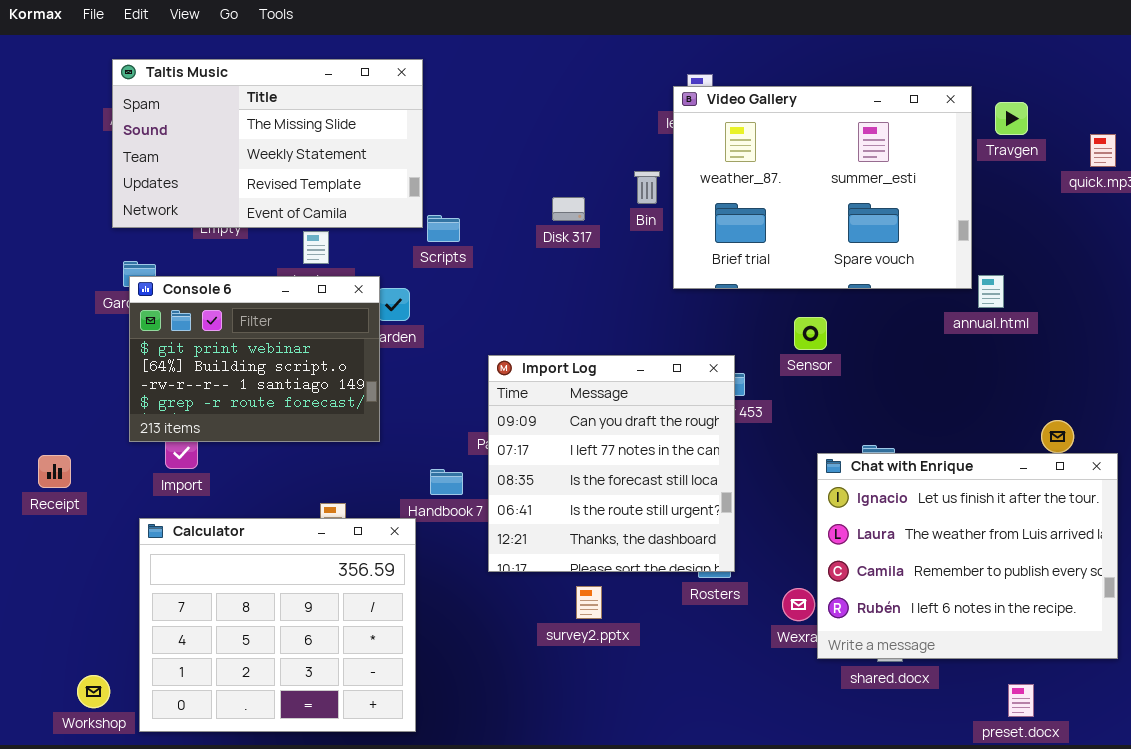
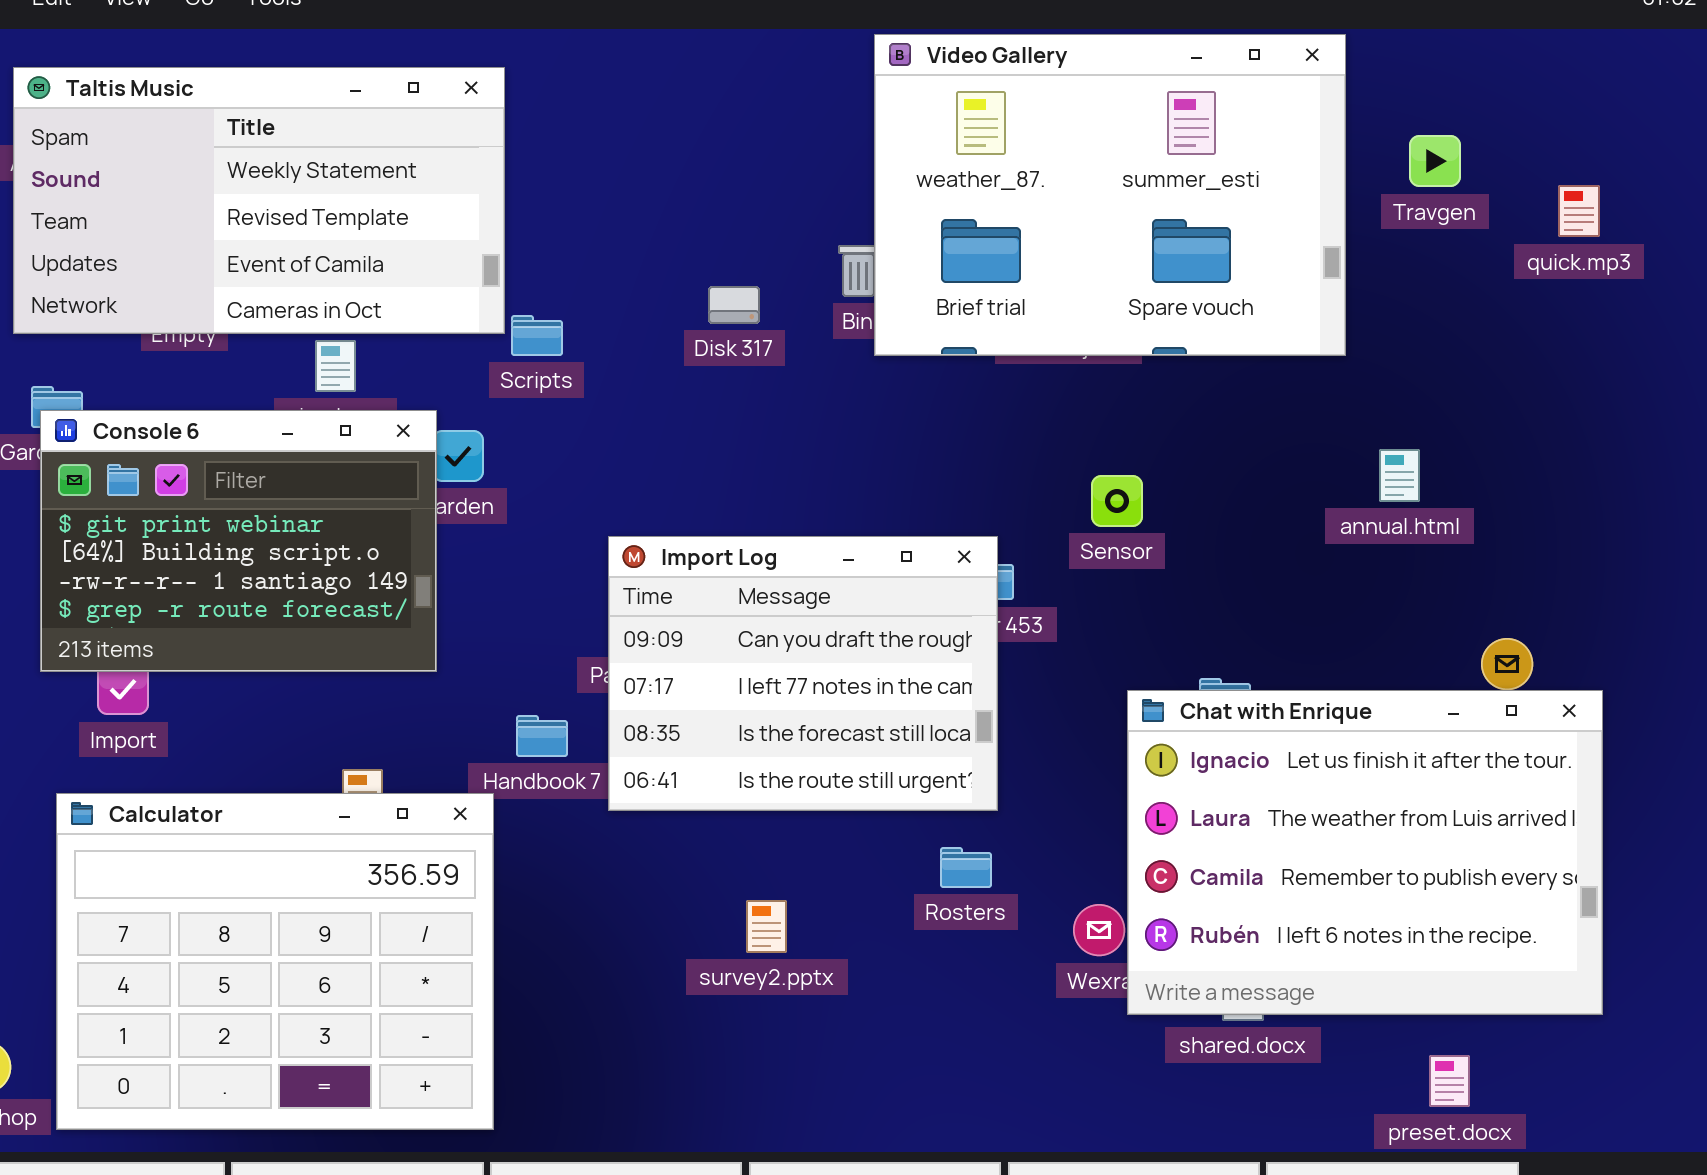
Taltis Music: [112,59,423,228] -> [13,67,505,334], scrolled down 1 row
Video Gallery: [673,86,972,289] -> [874,34,1346,356], moved
annual.html: [978,275,1004,308] -> [1379,449,1420,502], moved
Import Log: [488,355,735,572] -> [608,536,998,811], resized

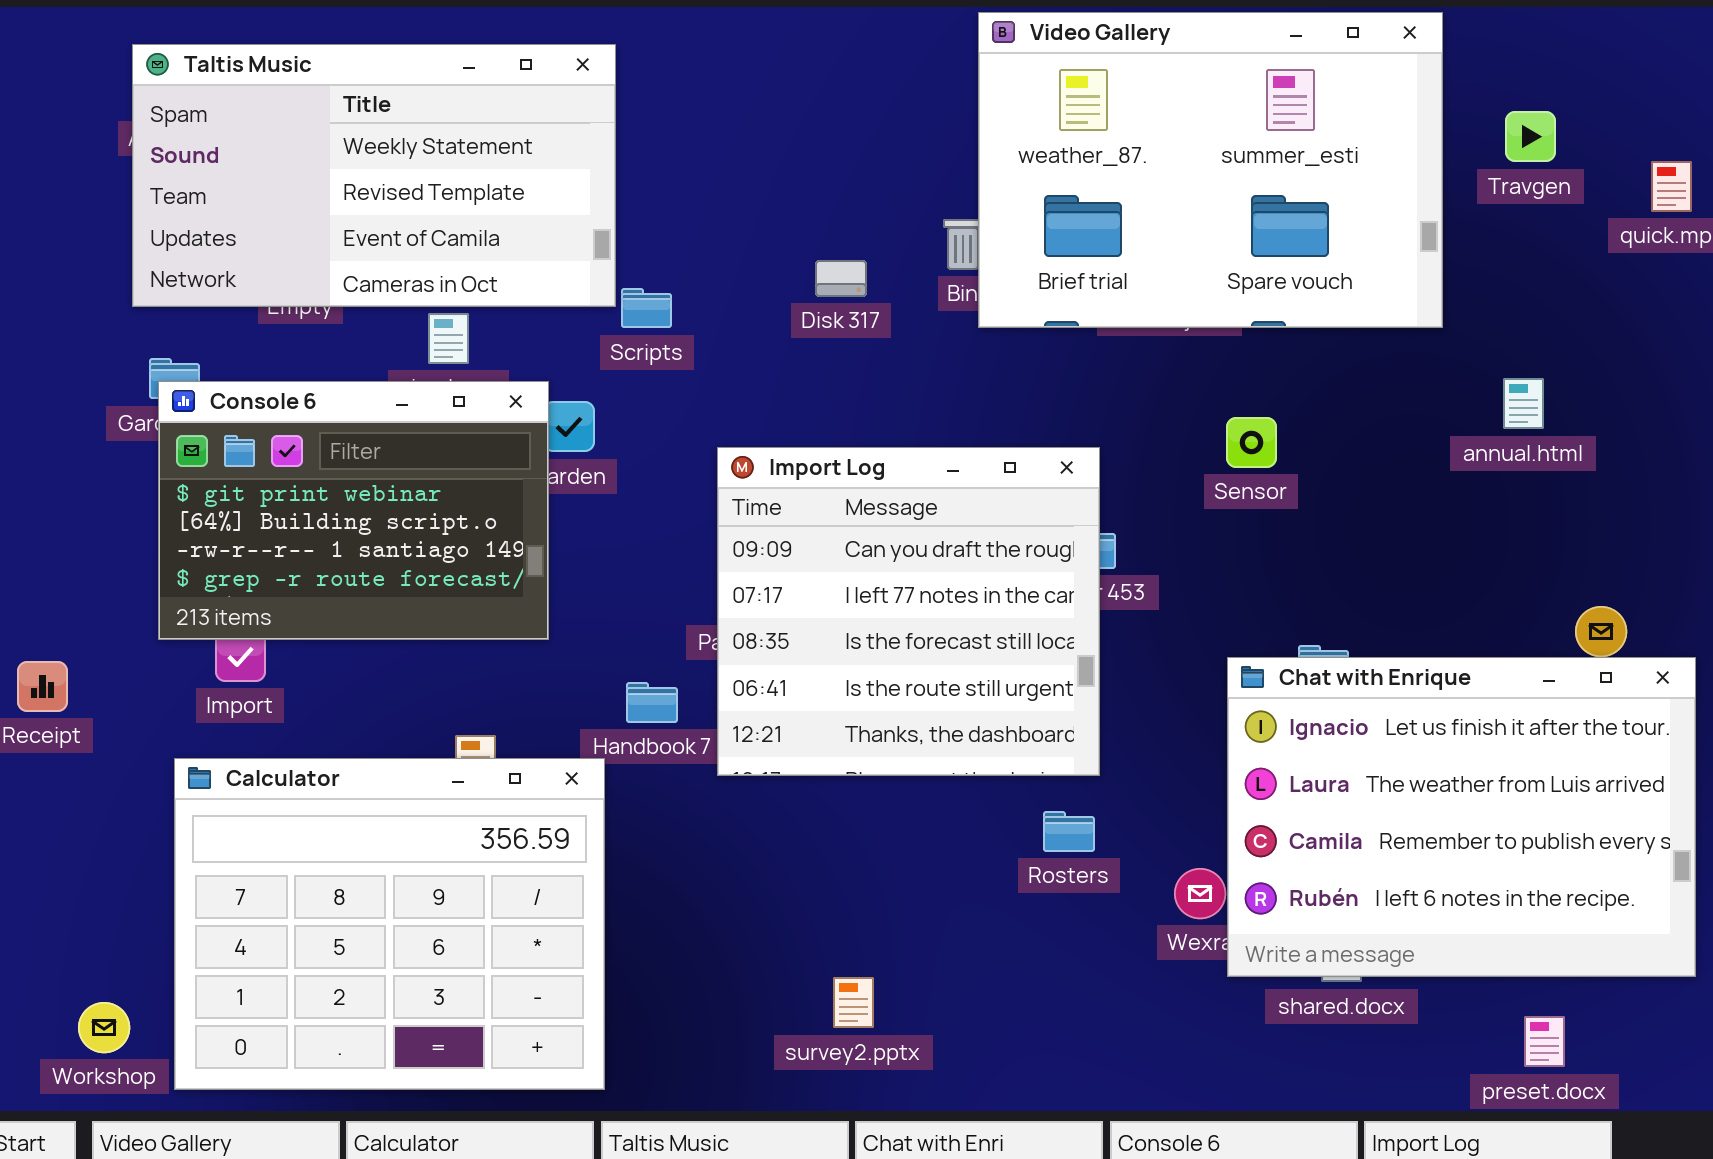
annual.html: [1379,449,1420,502] -> [1503,378,1544,429], moved
Sensor: [1091,475,1143,527] -> [1226,417,1277,468], moved
Import Log: [608,536,998,811] -> [717,447,1100,776], resized
survey2.pptx: [746,900,787,953] -> [833,977,874,1028], moved

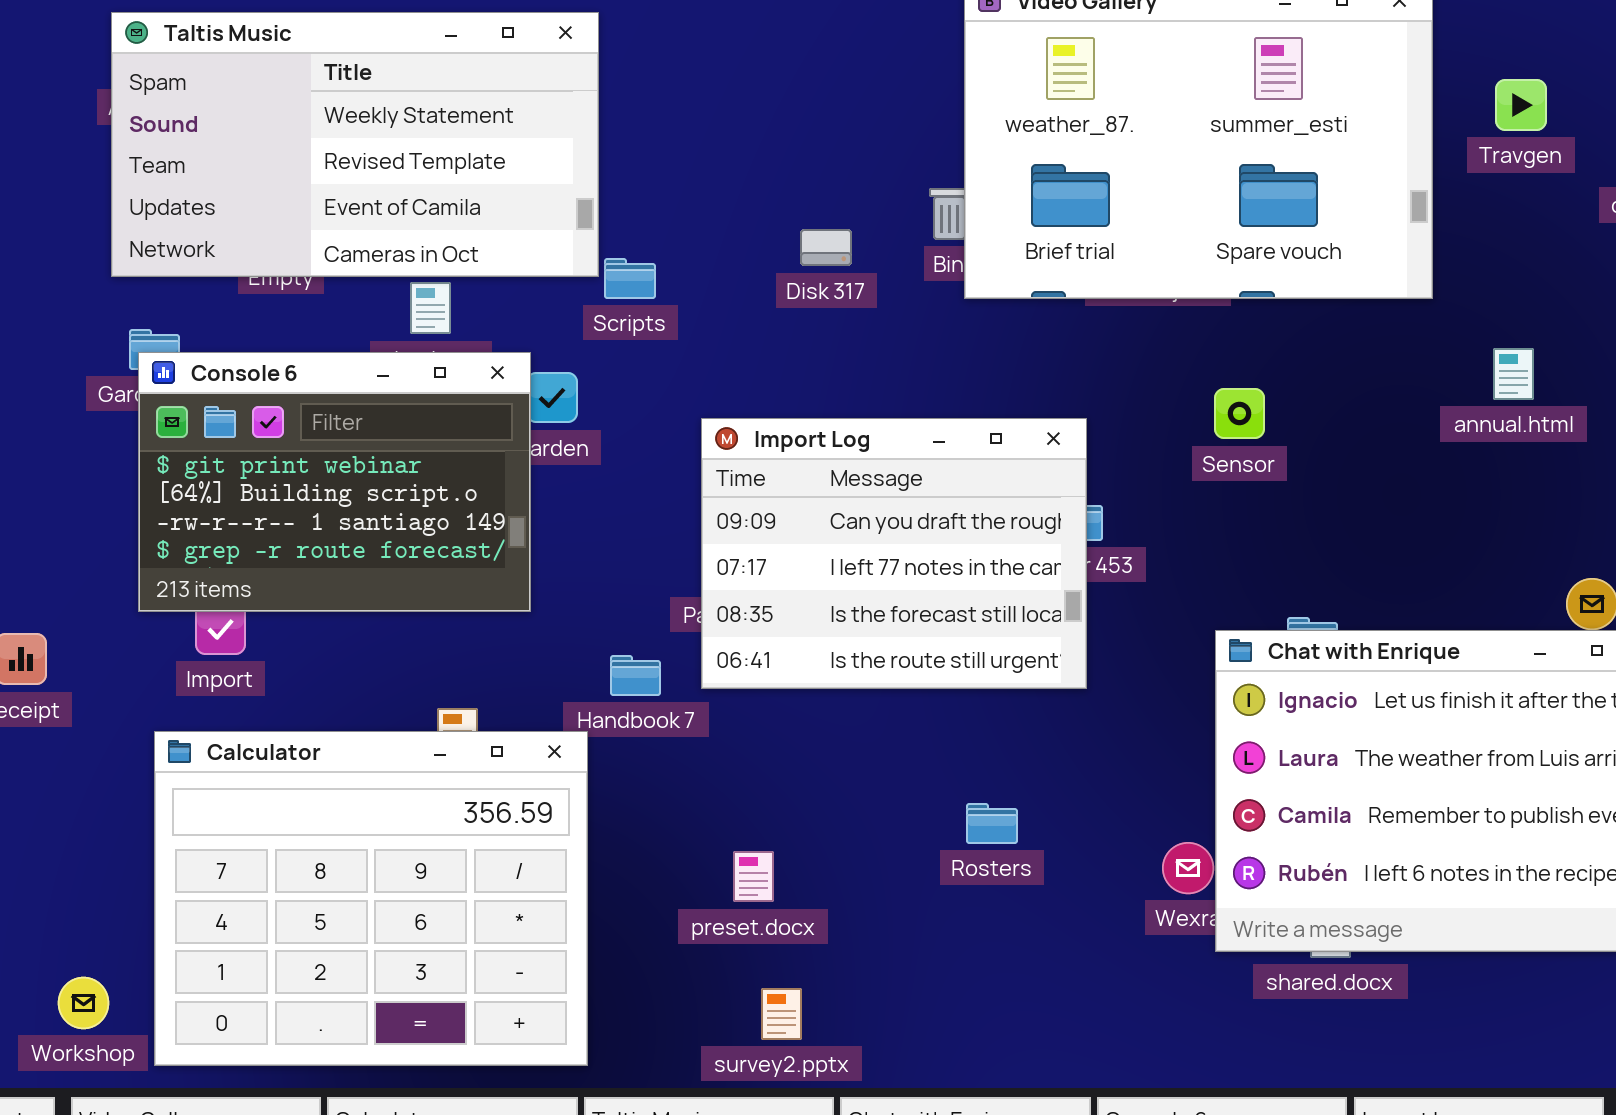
Import Log: [717,447,1100,776] -> [701,418,1087,689], resized
Rosters: [1043,811,1095,852] -> [966,803,1018,844], moved
survey2.pptx: [833,977,874,1028] -> [761,988,802,1040], moved
preset.docx: [1524,1016,1565,1067] -> [733,851,774,902], moved

